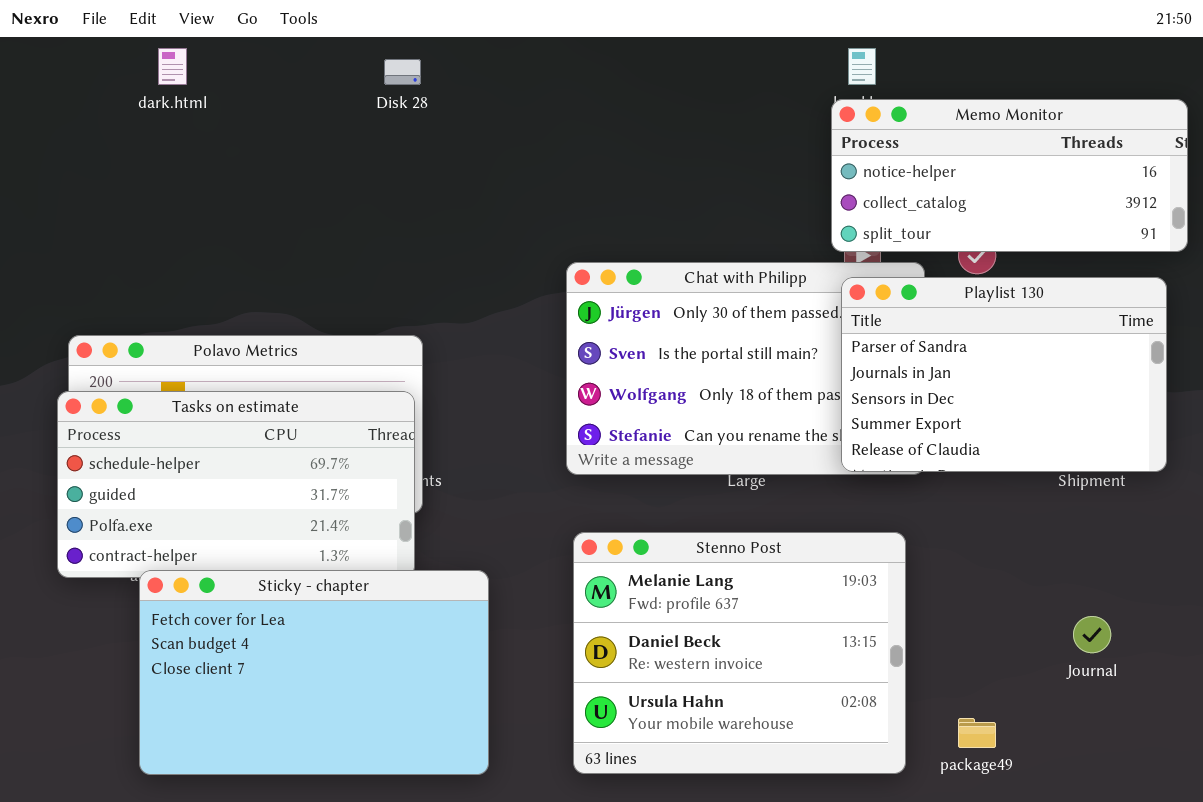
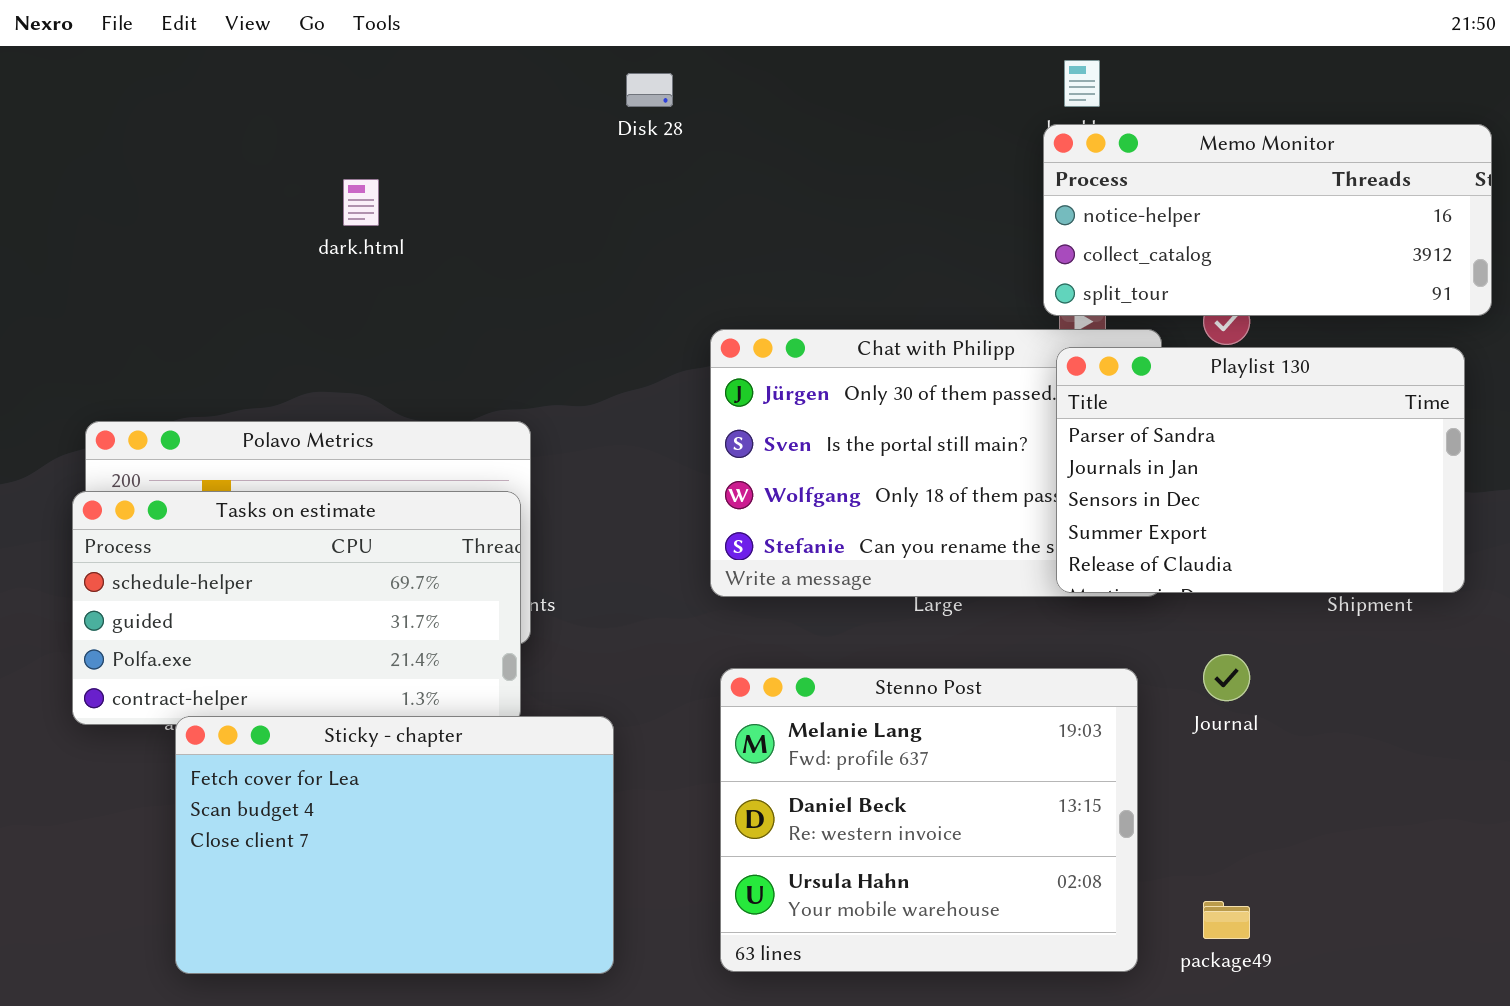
dark.html: [158,48,187,85] -> [343,179,379,226], moved
Disk 28: [384,59,421,85] -> [626,73,673,107], moved
Journal: [1073,616,1111,653] -> [1203,654,1250,701], moved

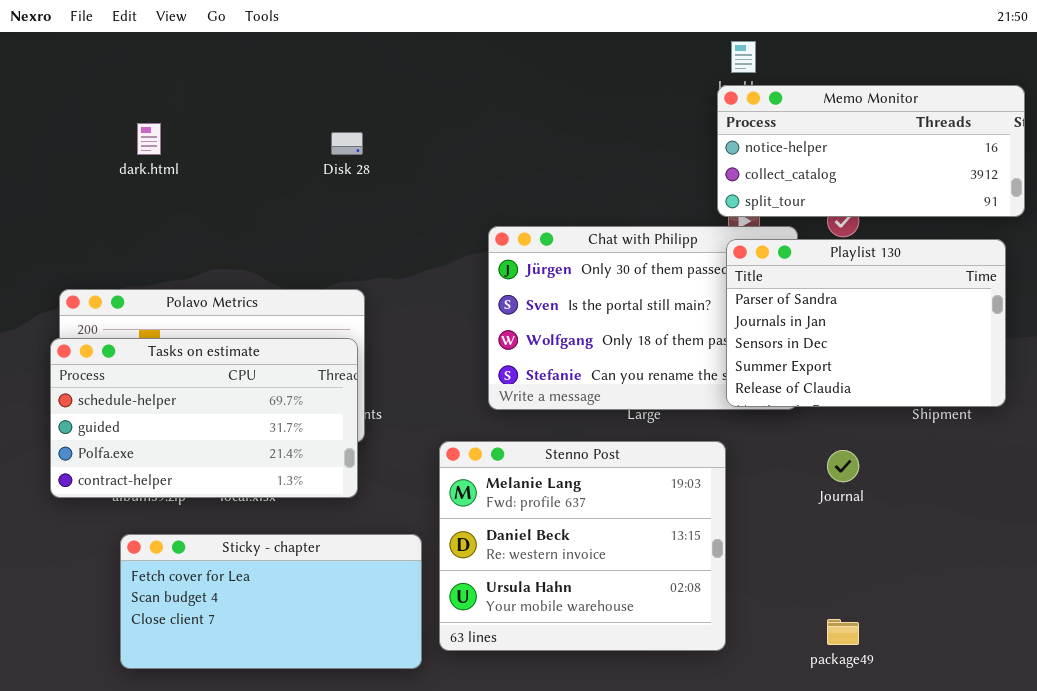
Disk 28: [626,73,673,107] -> [331,132,363,155], moved
dark.html: [343,179,379,226] -> [137,123,161,155], moved
Stenno Post: [720,668,1138,972] -> [439,441,726,651], moved
Sticky - chapter: [175,716,614,974] -> [120,534,422,669], resized

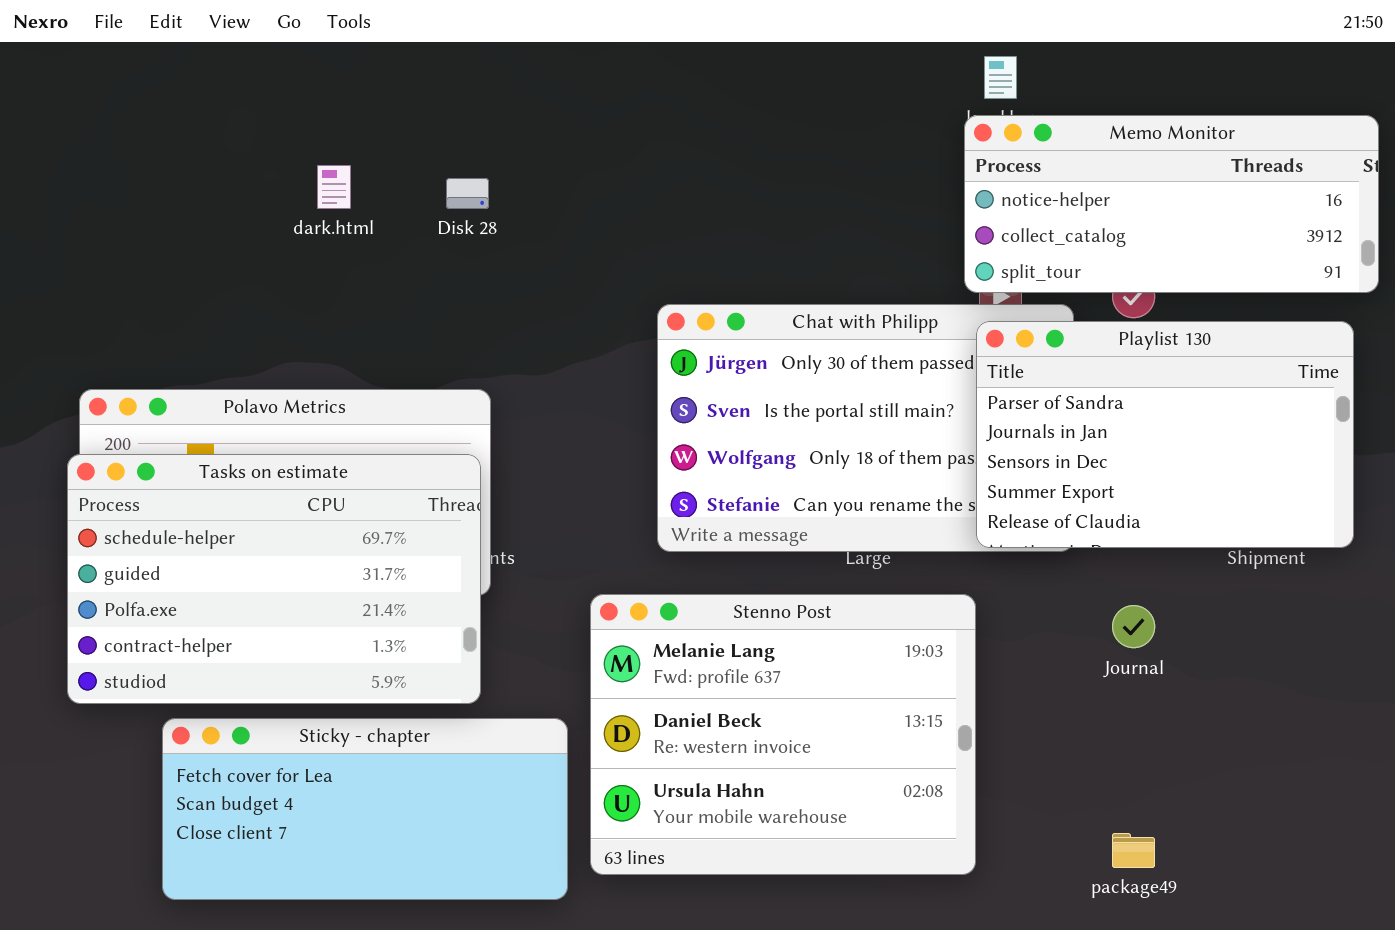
dark.html: [137,123,161,155] -> [317,165,351,209], moved
Tasks on estimate: [50,338,358,498] -> [67,454,481,704], resized

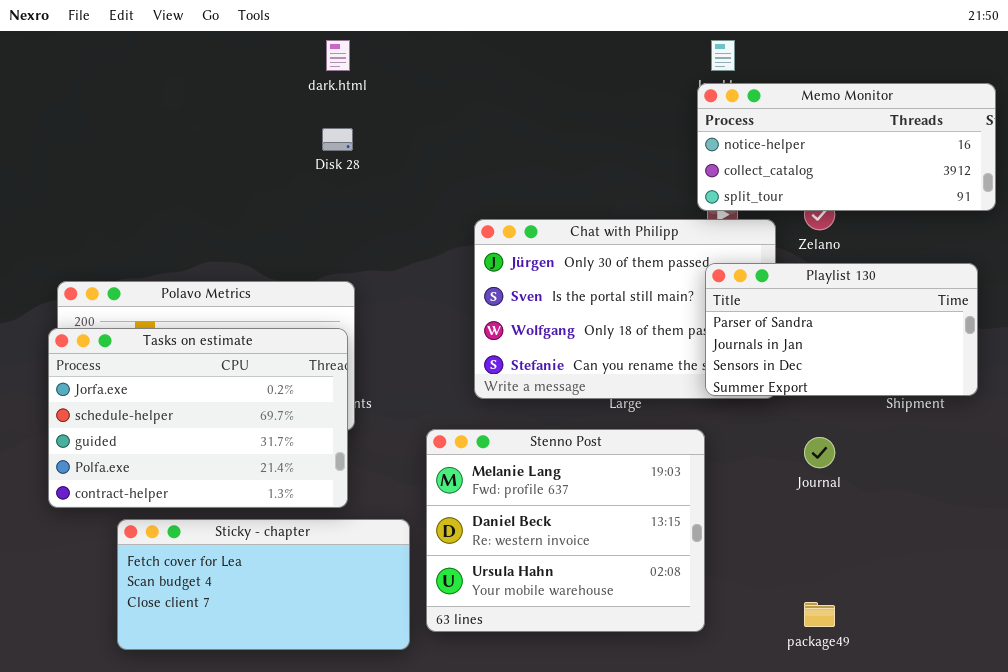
dark.html: [317,165,351,209] -> [326,40,350,71], moved
Playlist 130: [976,321,1354,548] -> [705,263,978,396], resized
Tasks on estimate: [67,454,481,704] -> [48,328,348,508], scrolled up 1 row

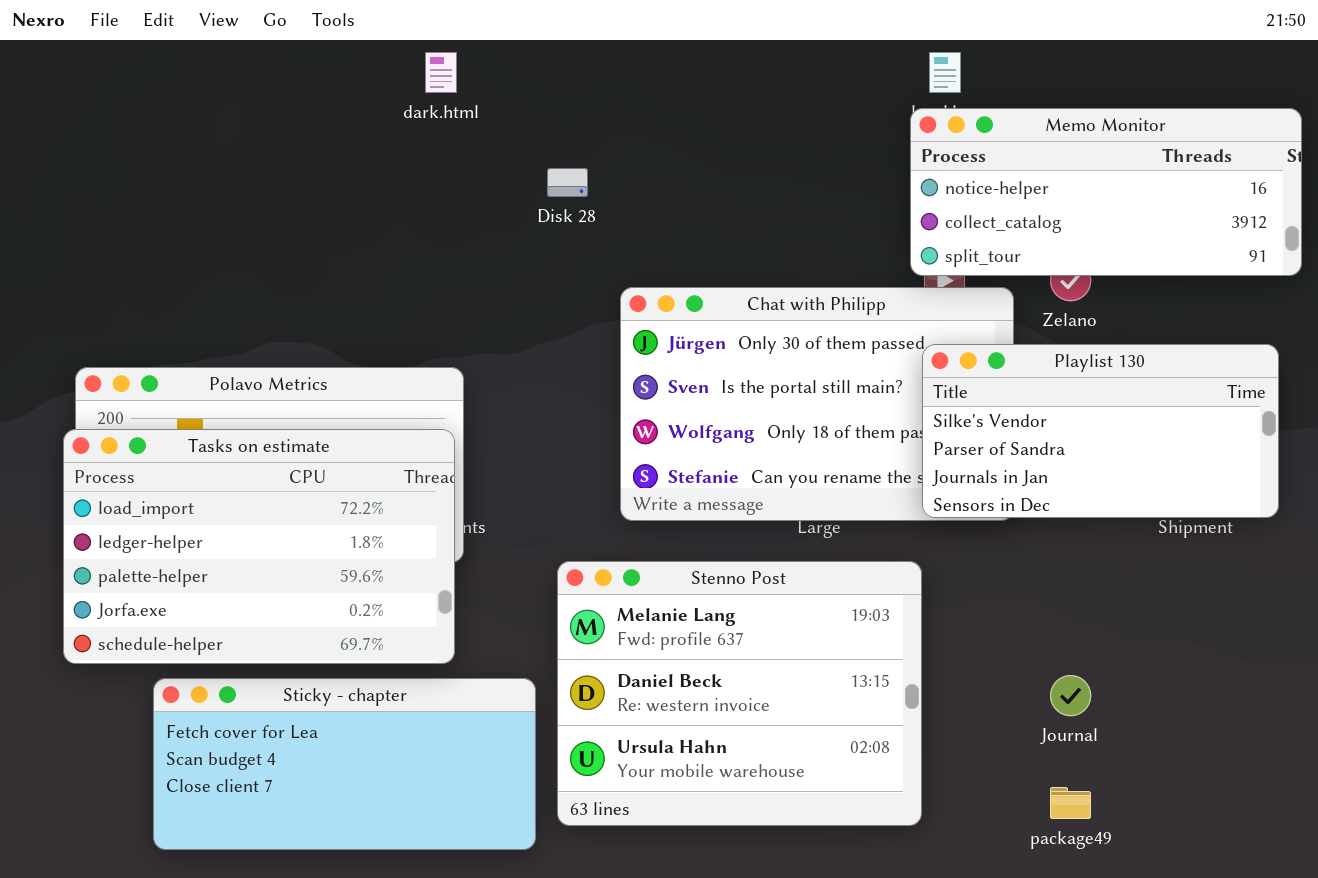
Disk 28: [322,128,353,151] -> [547,168,588,197], moved
Playlist 130: [705,263,978,396] -> [922,344,1279,518], scrolled up 1 row
Tasks on estimate: [48,328,348,508] -> [63,429,455,664], scrolled up 3 rows
Journal: [804,437,835,468] -> [1050,675,1091,716], moved

